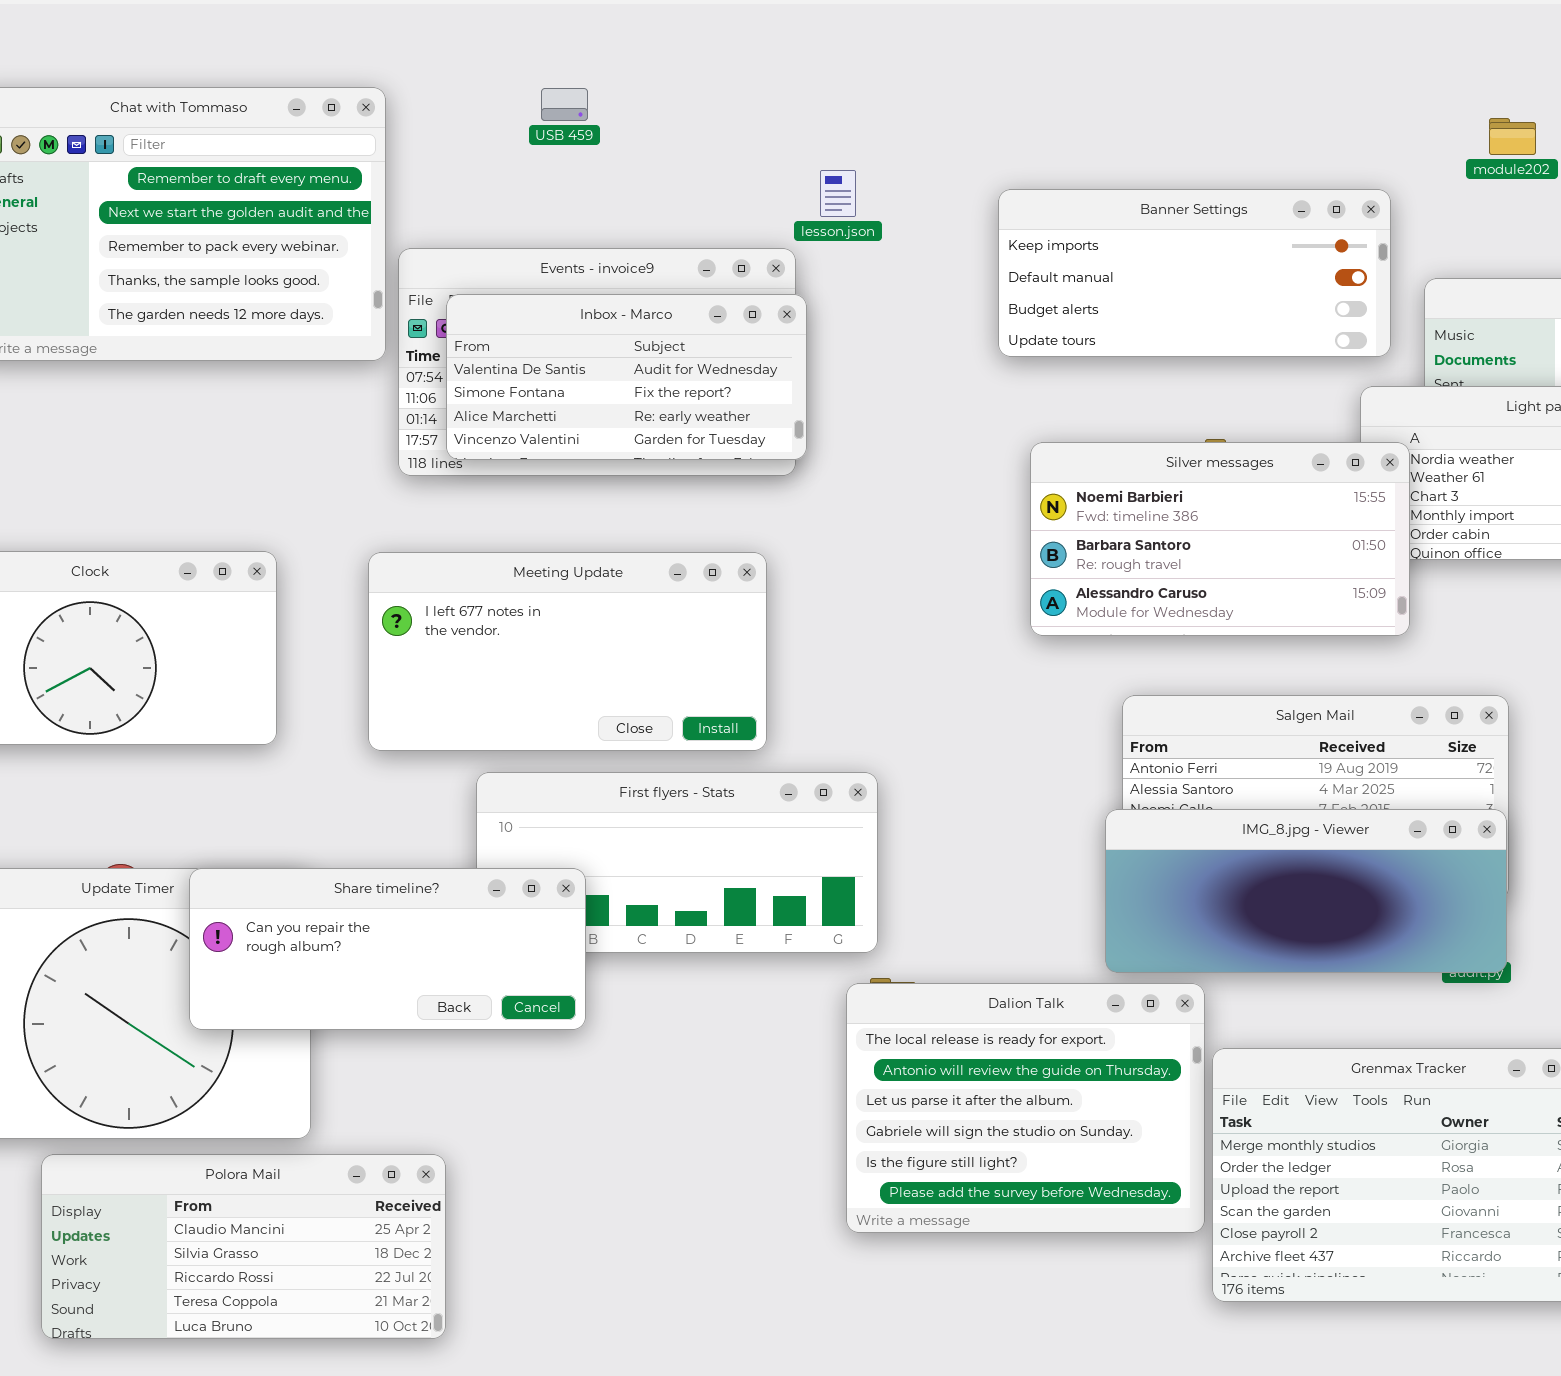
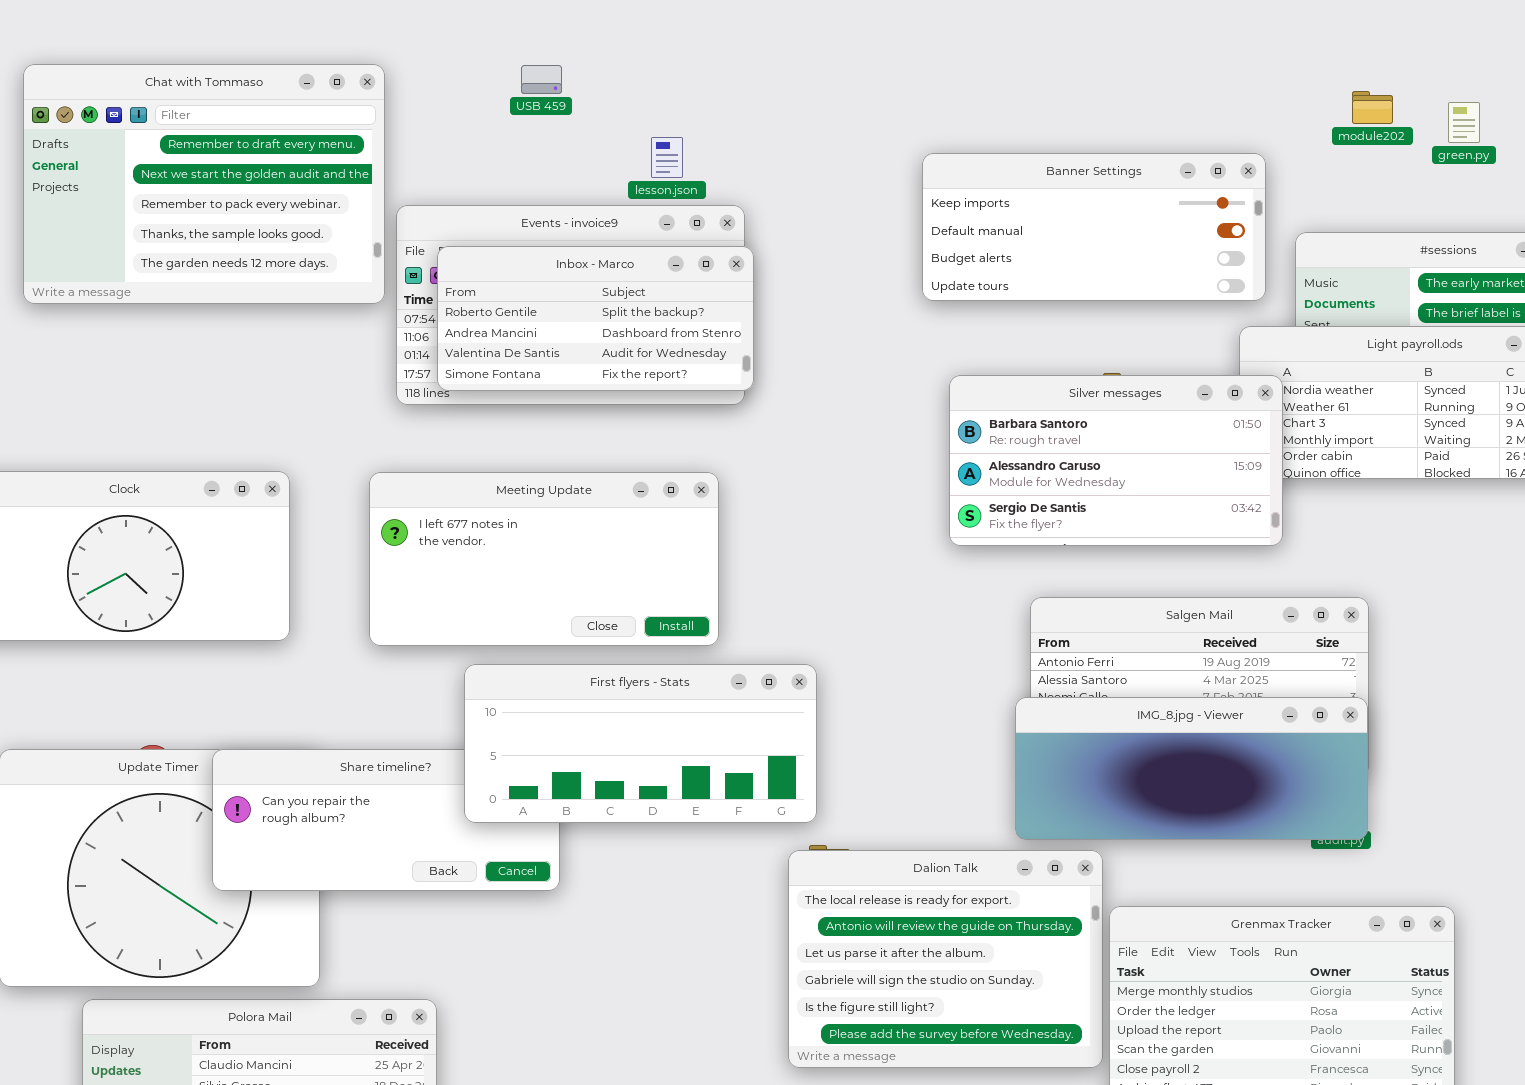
lesson.json: [820,170,856,217] -> [651,137,683,178], moved
Inbox - Marco: [446,294,807,460] -> [437,246,754,391], scrolled up 2 rows
Silver messages: [1030,442,1410,636] -> [949,375,1283,546], scrolled down 1 row
First flyers - Stats: [476,772,878,953] -> [464,664,817,823], raised

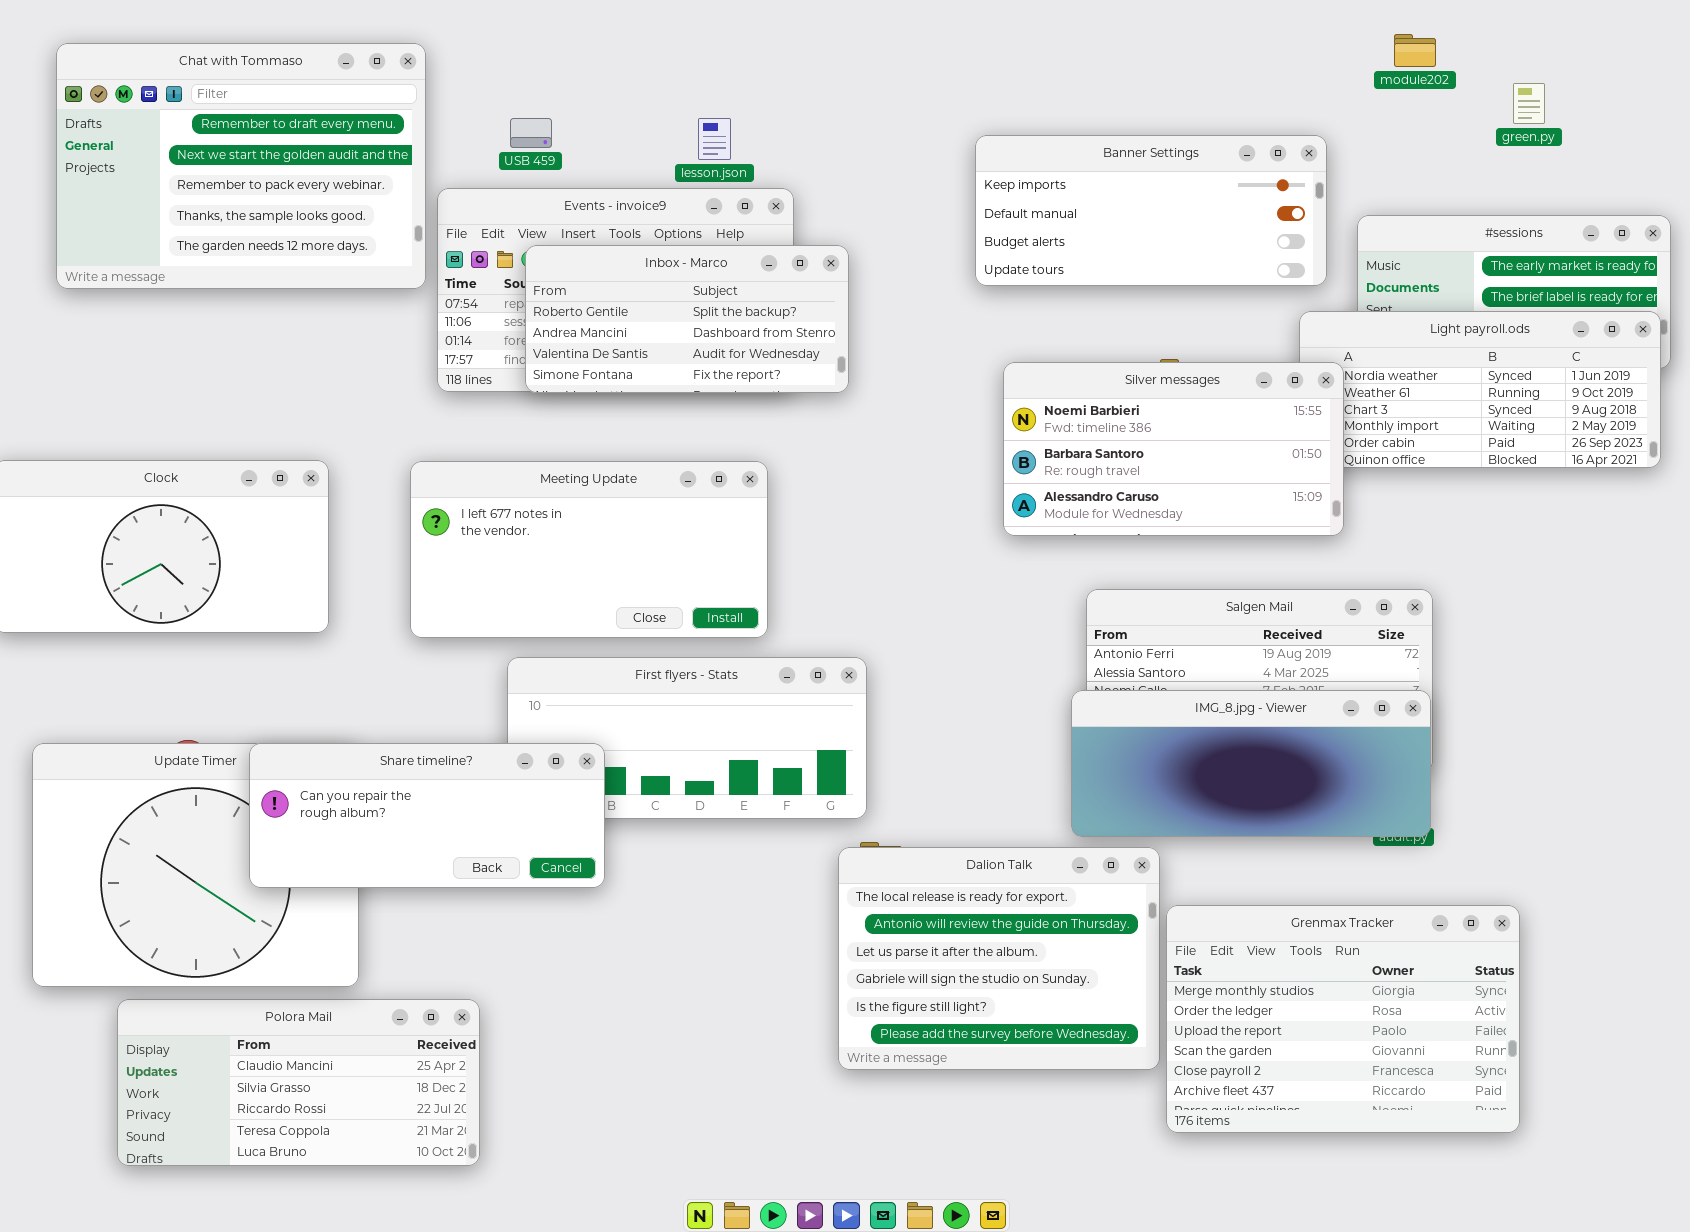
USB 459: [521,65,562,94] -> [510,118,552,148], moved
module202: [1352,91,1393,124] -> [1394,34,1436,67], moved
Inbox - Marco: [437,246,754,391] -> [525,245,849,393], moved
Silver messages: [949,375,1283,546] -> [1003,362,1344,536], scrolled up 1 row
Share timeline?: [212,749,560,891] -> [249,743,605,888], raised

